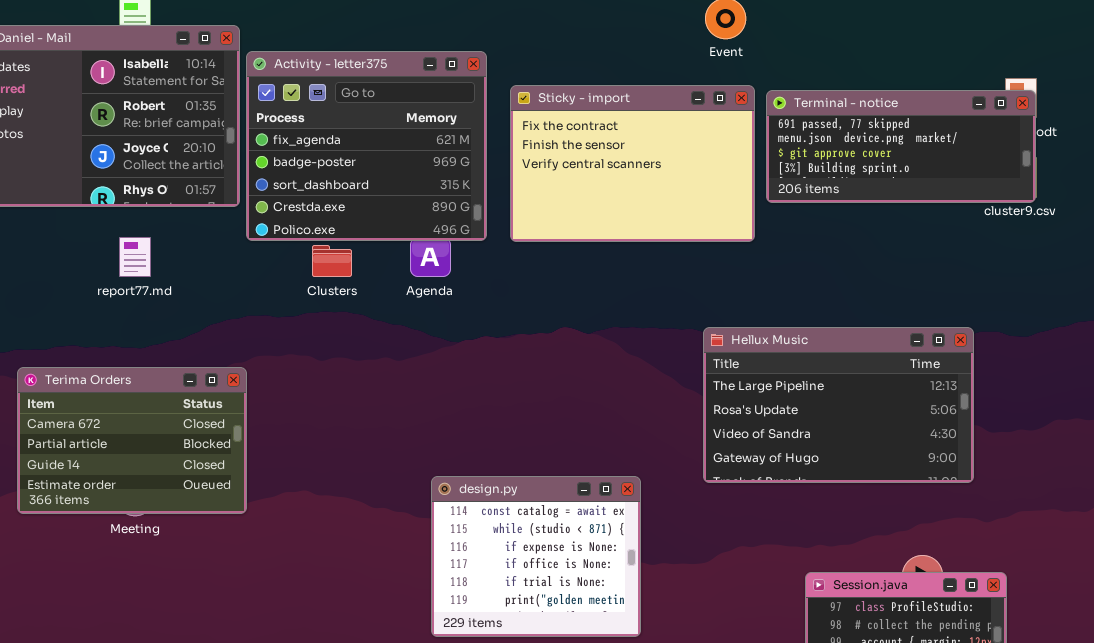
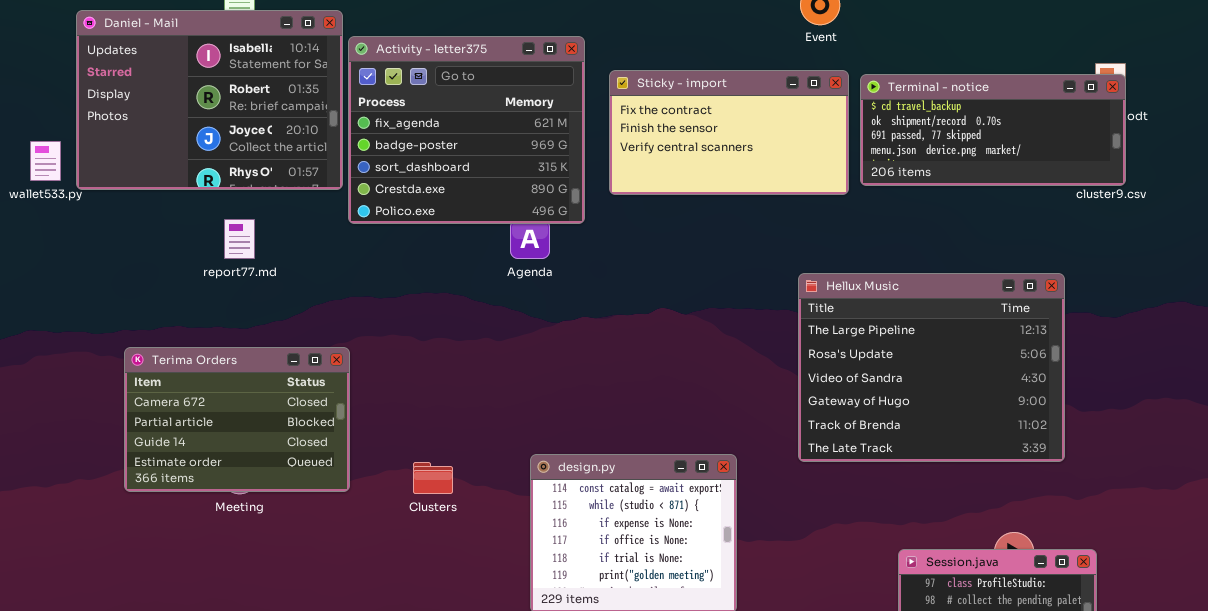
Sticky - import: [510,85,755,242] -> [609,70,849,195], resized
Terminal - notice: [766,90,1036,203] -> [860,74,1126,186], scrolled up 2 rows
Clusters: [312,245,352,277] -> [413,462,453,494], moved
Hellux Music: [703,327,974,483] -> [798,273,1065,462], resized

